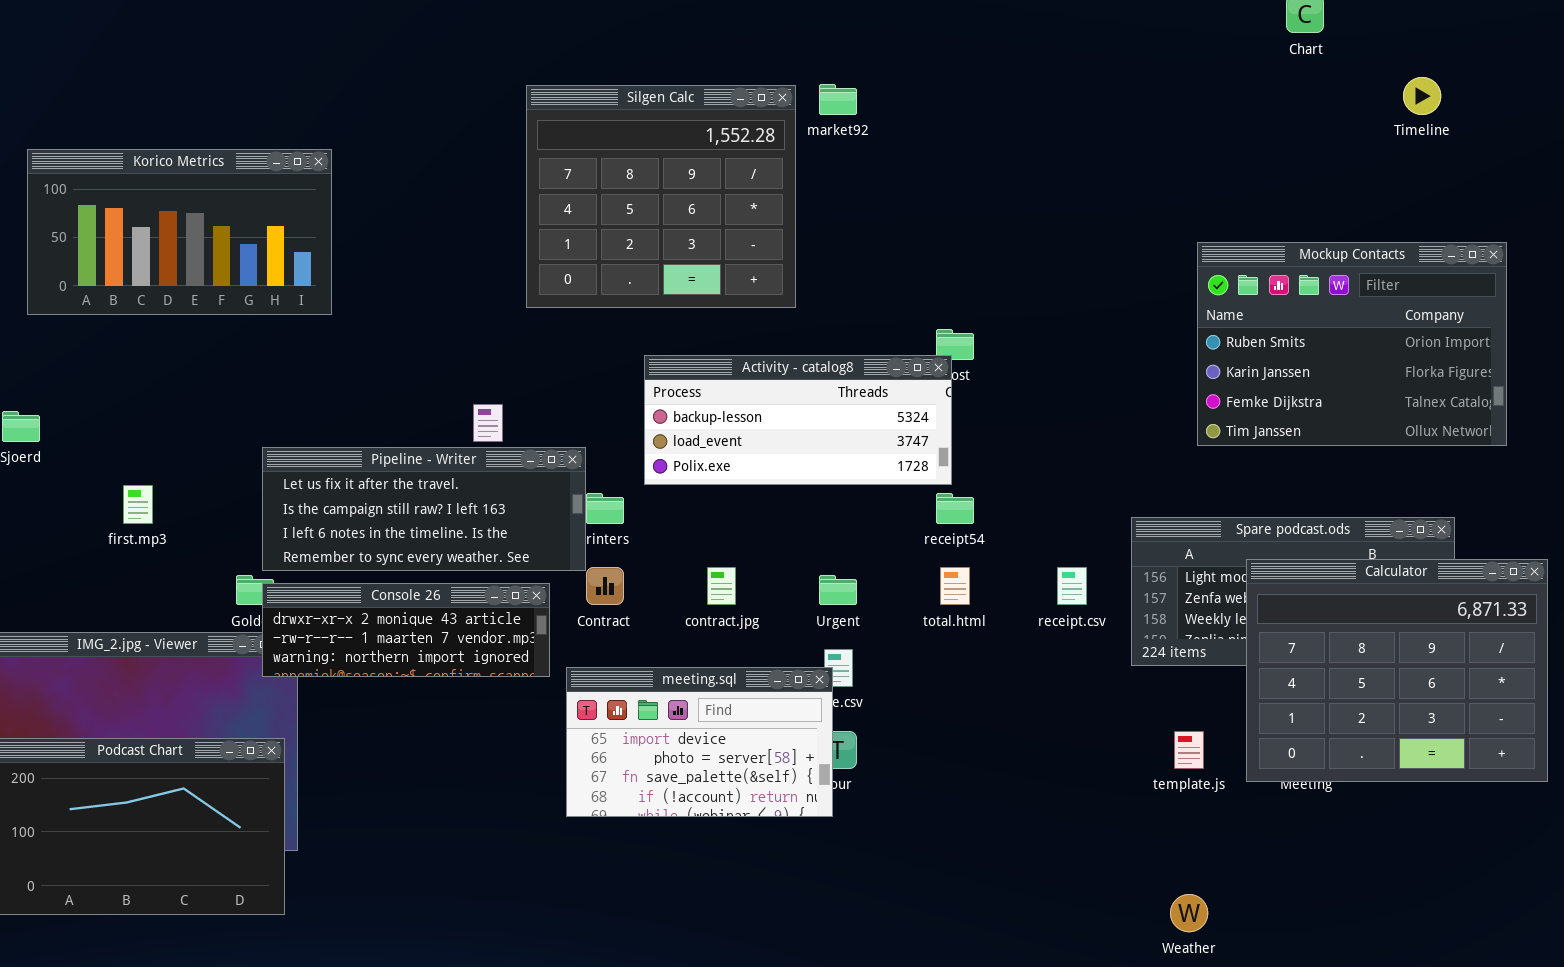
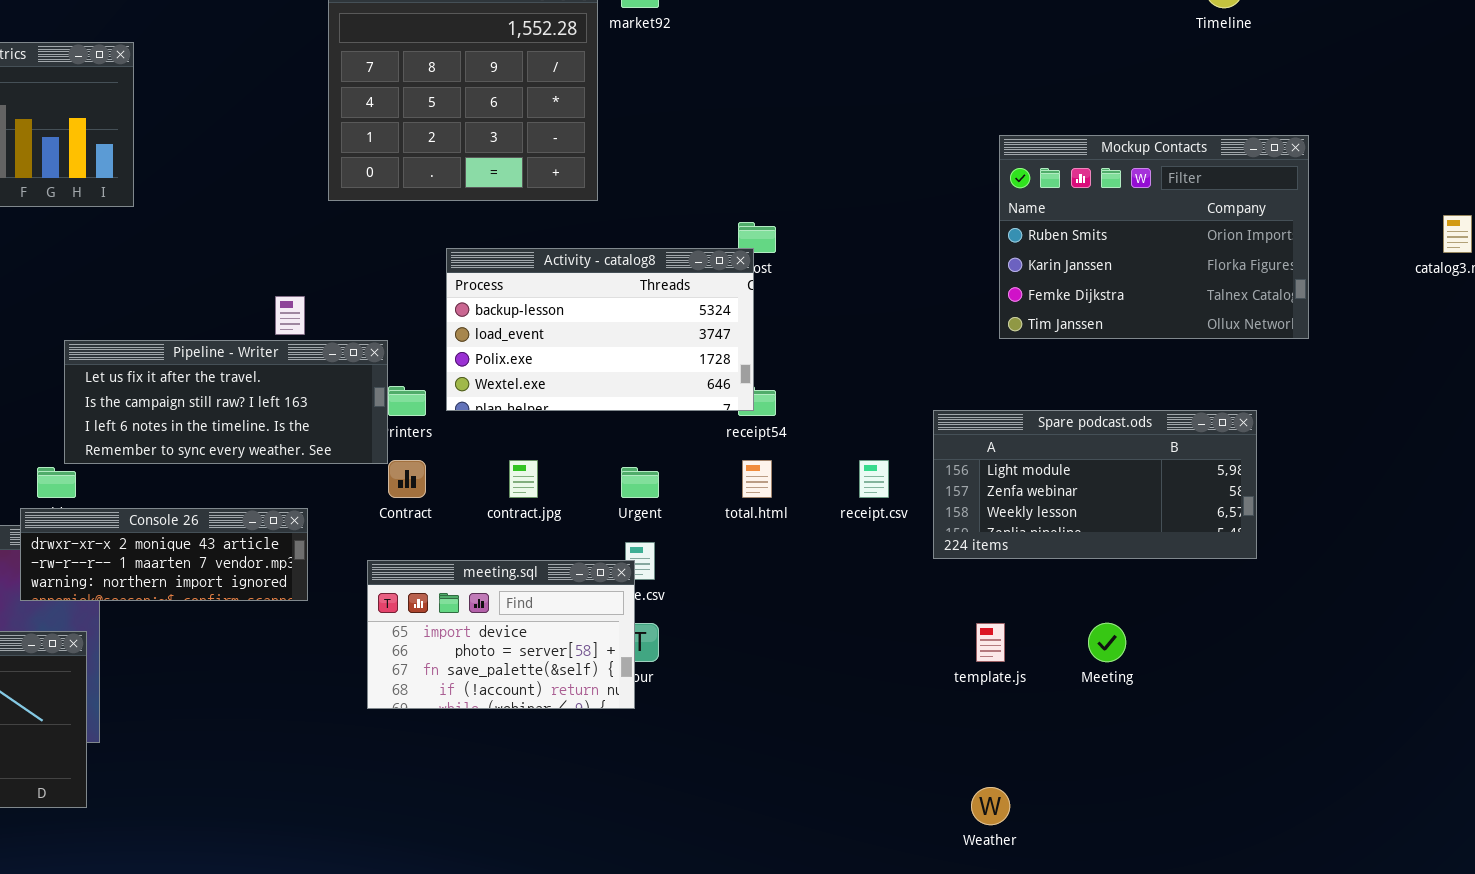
Activity - catalog8: [644,355,952,485] -> [446,248,754,411], resized
Calculator: [1246,559,1548,782] -> none, closed
Console 26: [262,583,550,677] -> [20,508,308,601], moved

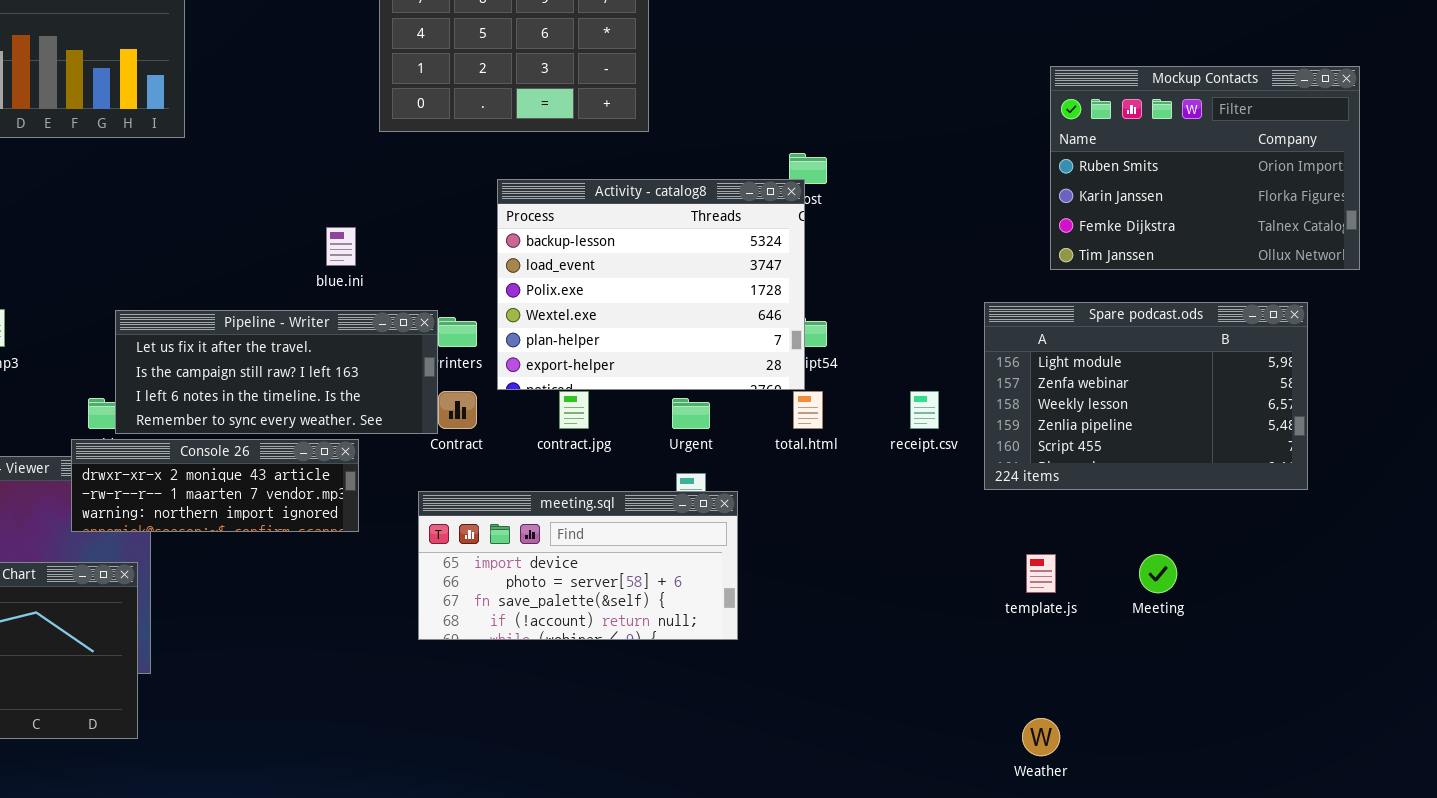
Activity - catalog8: [446,248,754,411] -> [497,179,805,390], resized
Pipeline - Writer: [64,340,388,464] -> [115,310,438,434], moved
Spare podcast.ods: [933,410,1257,559] -> [984,302,1308,490], resized
meeting.sql: [367,560,635,709] -> [418,491,738,640], resized

